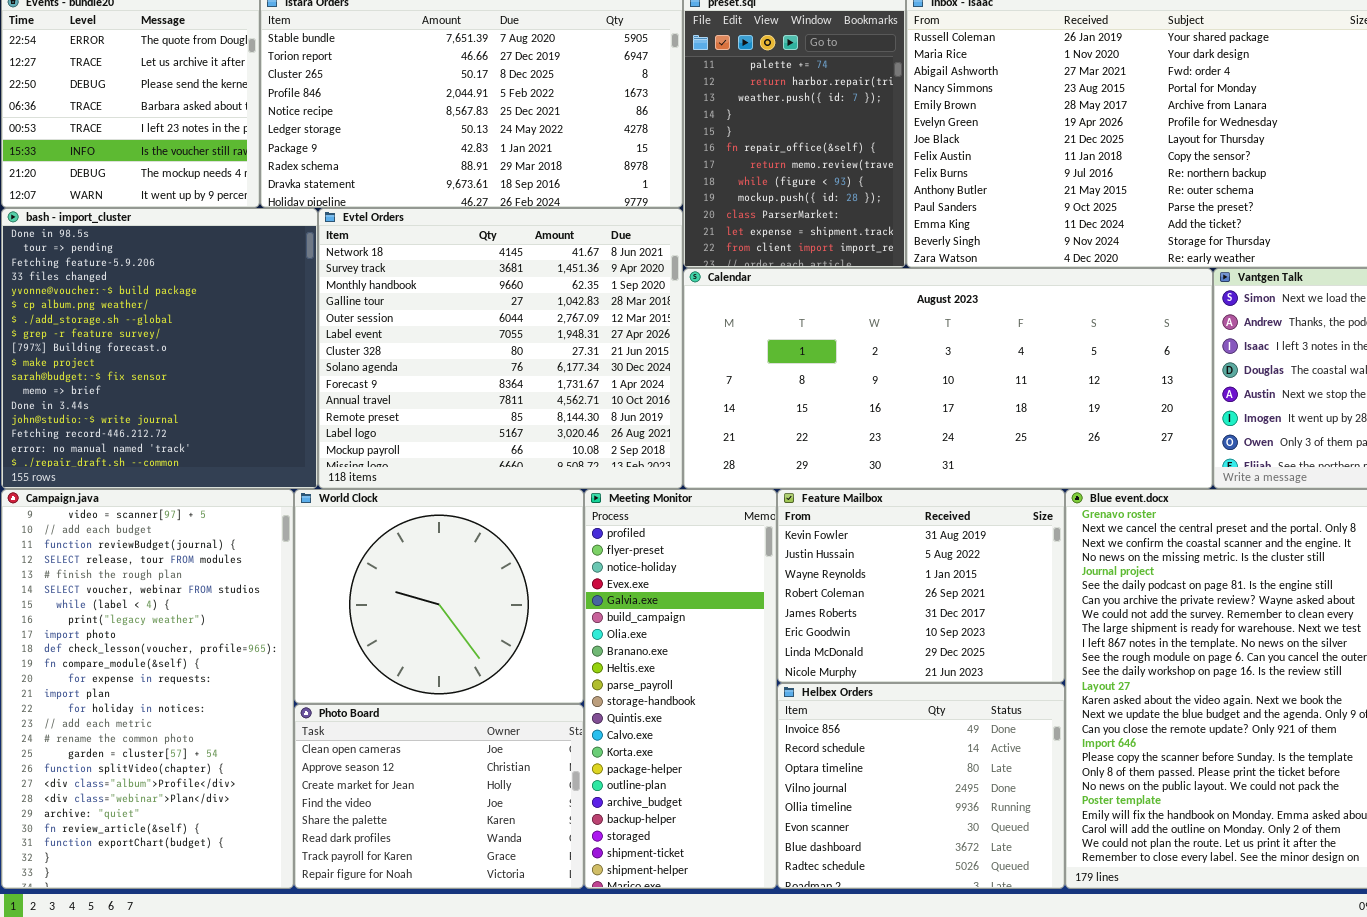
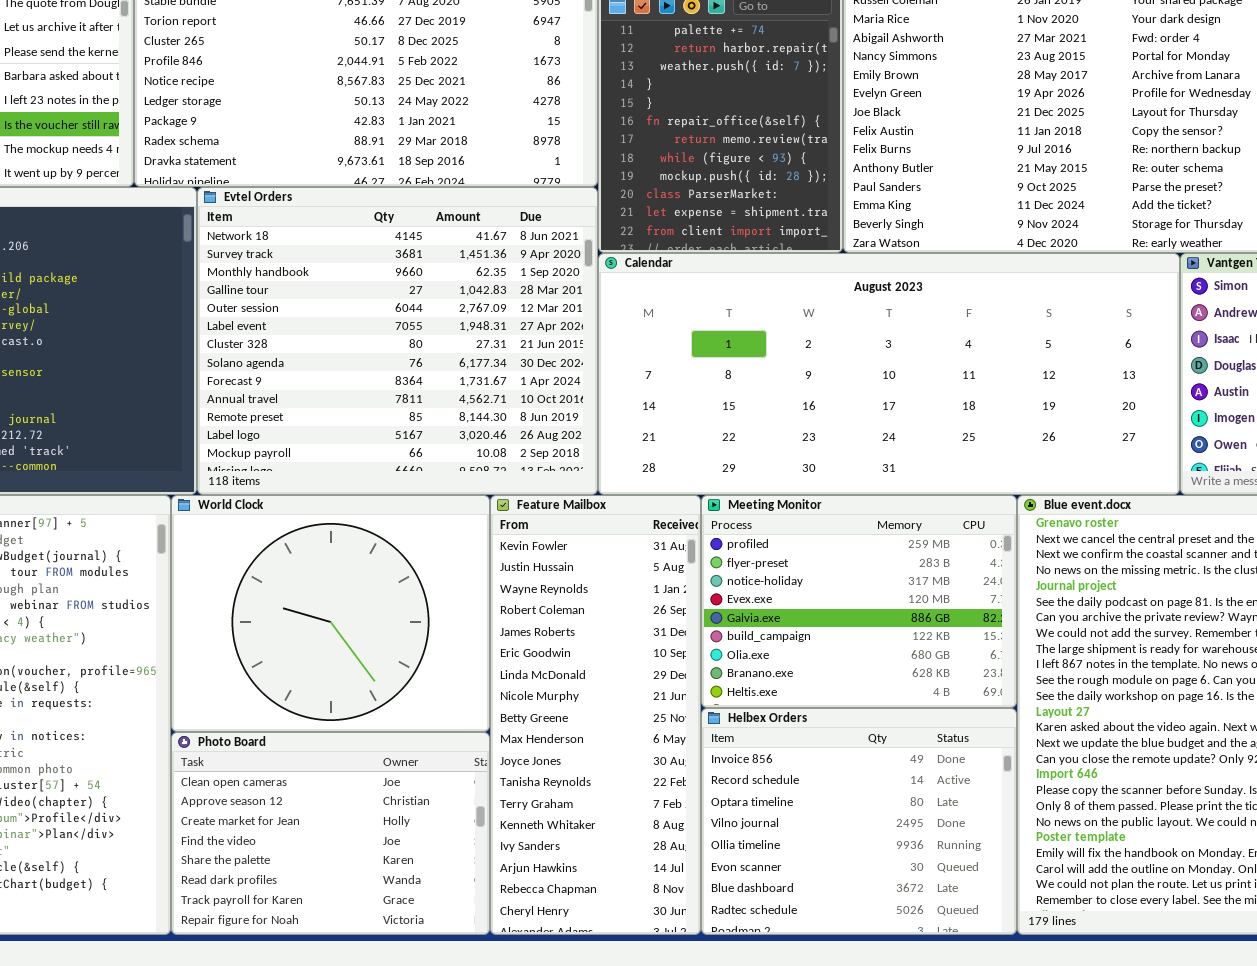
Meeting Monitor: [584,489,777,889] -> [701,495,1017,708], moved, resized
Feature Mailbox: [777,489,1065,683] -> [490,495,701,935], moved, resized

